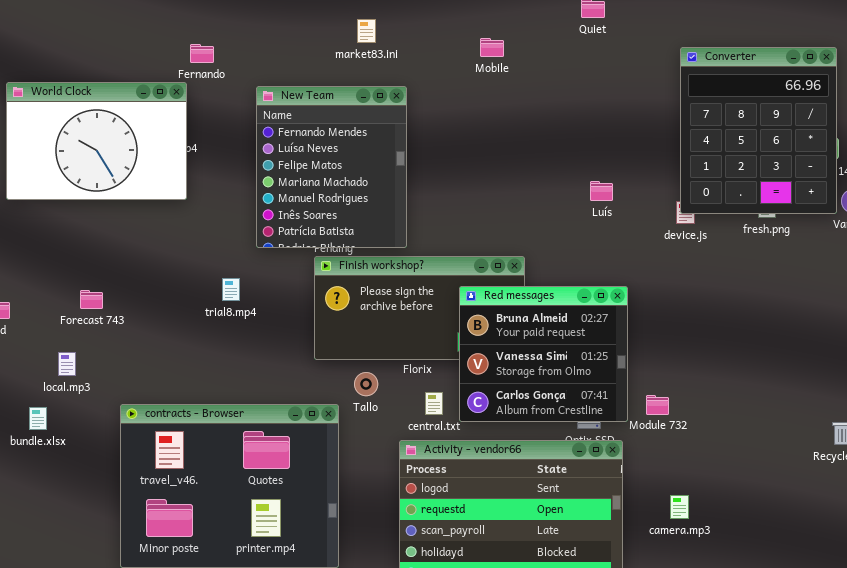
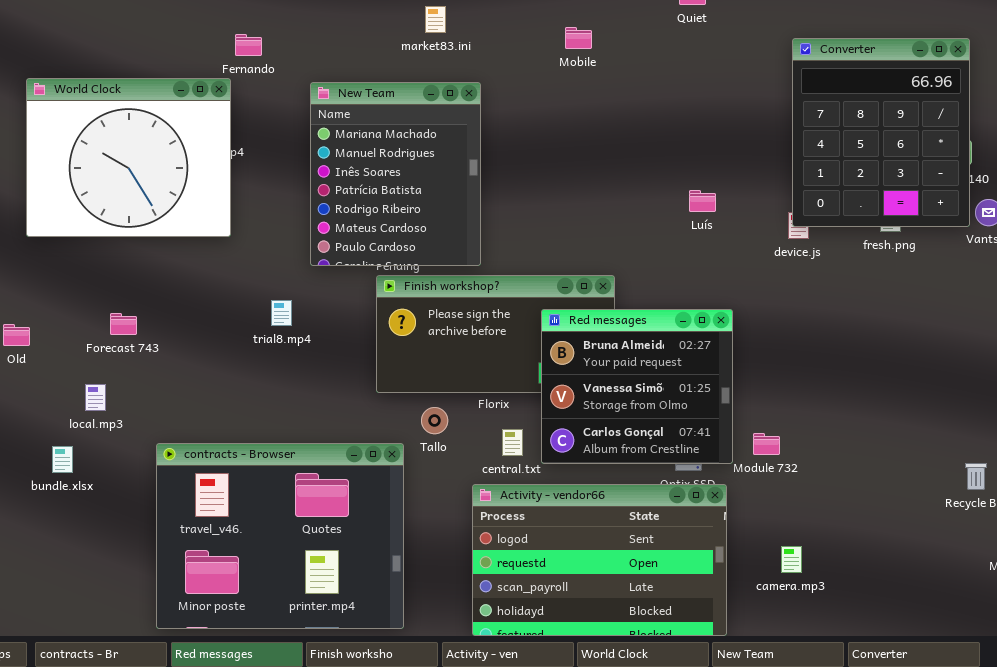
World Clock: [6,82,187,200] -> [26,78,231,237], resized
New Team: [256,86,407,248] -> [310,82,481,266], scrolled down 3 rows

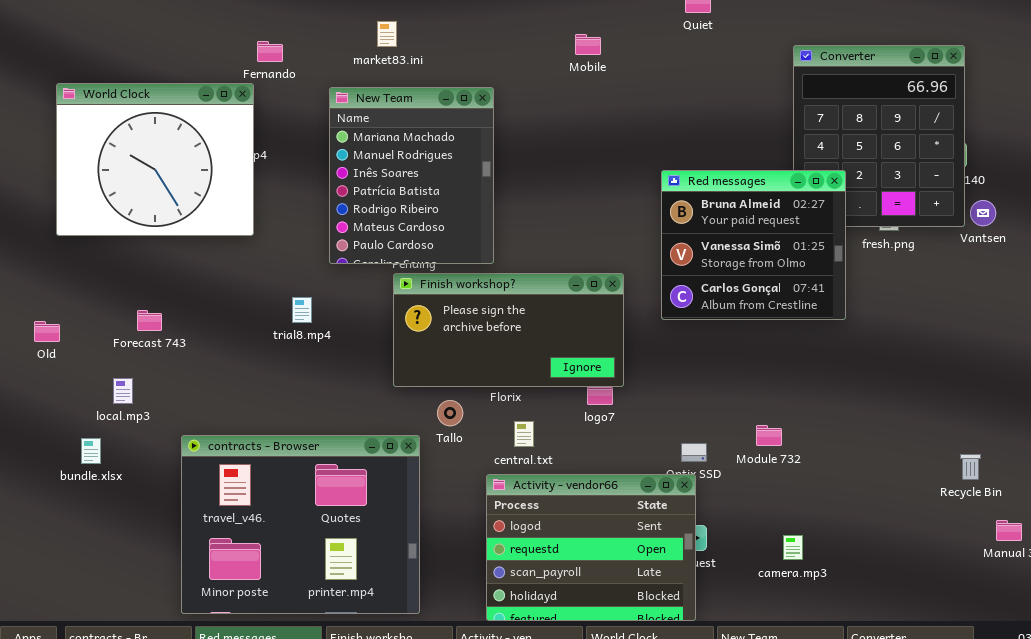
market83.ini: [425,6,446,33] -> [377,21,397,47], moved
Red messages: [541,309,733,464] -> [661,170,846,320], moved
Activity - vendor66: [472,484,727,636] -> [486,474,696,621], resized

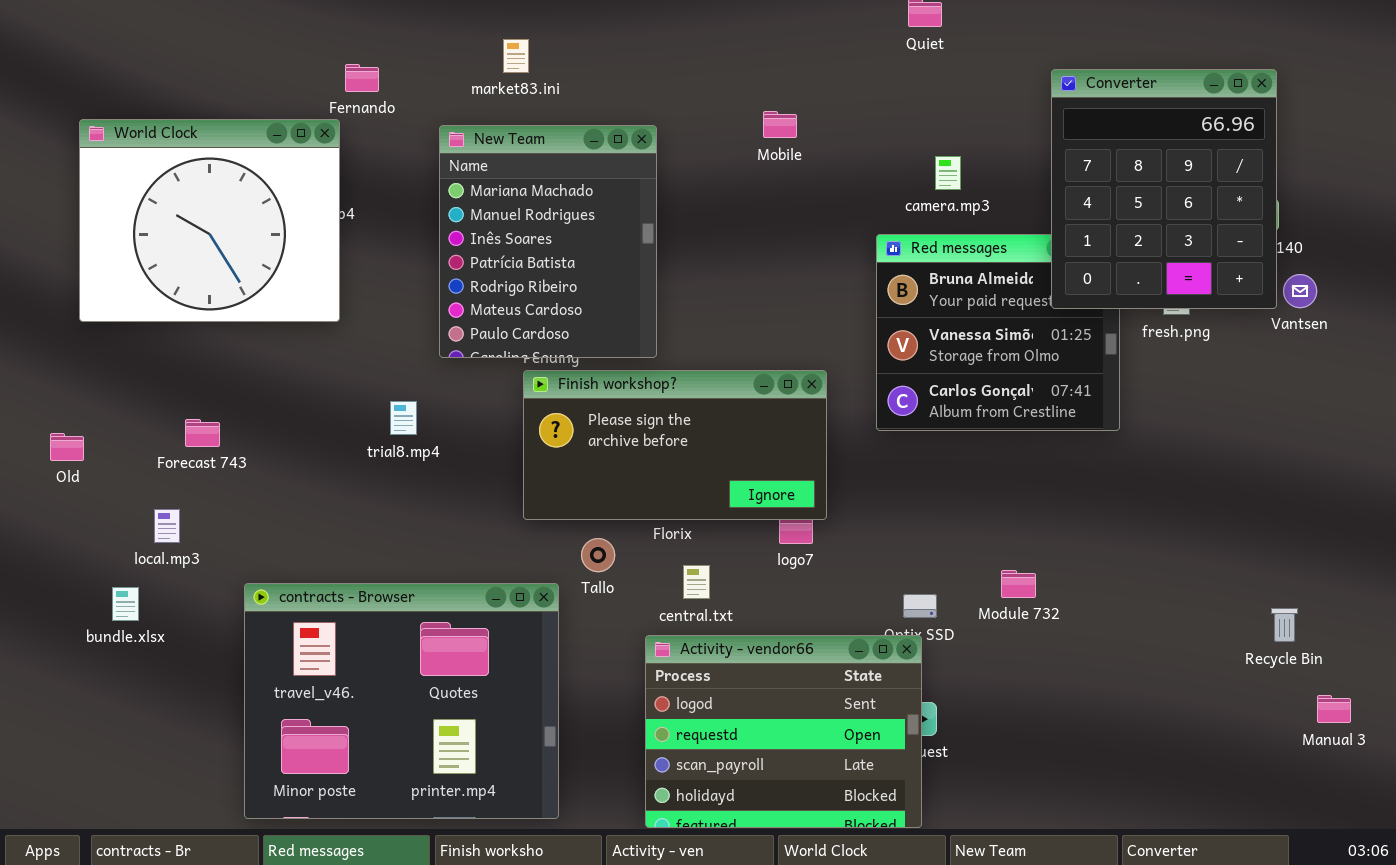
Mobile: [575,34,601,55] -> [763,111,797,138], moved
Converter: [793,45,965,227] -> [1051,69,1277,309], raised
camera.mp3: [783,535,803,560] -> [935,156,961,190], moved

